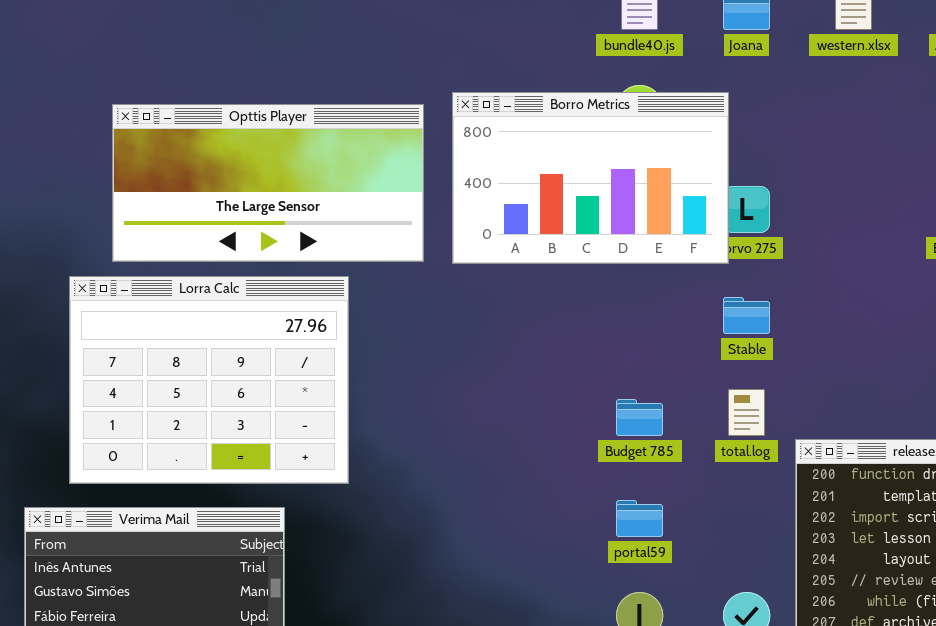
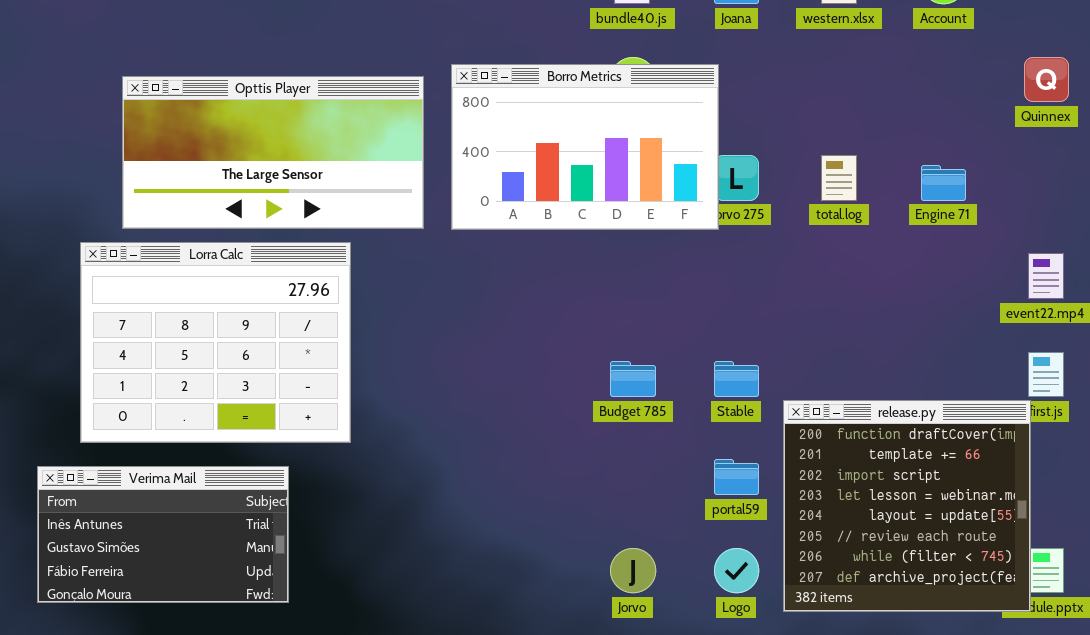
Stable: [723,297,770,334] -> [714,361,759,397], moved
total.log: [728,389,765,436] -> [821,155,857,201], moved
portal59: [616,500,663,537] -> [714,459,759,495], moved

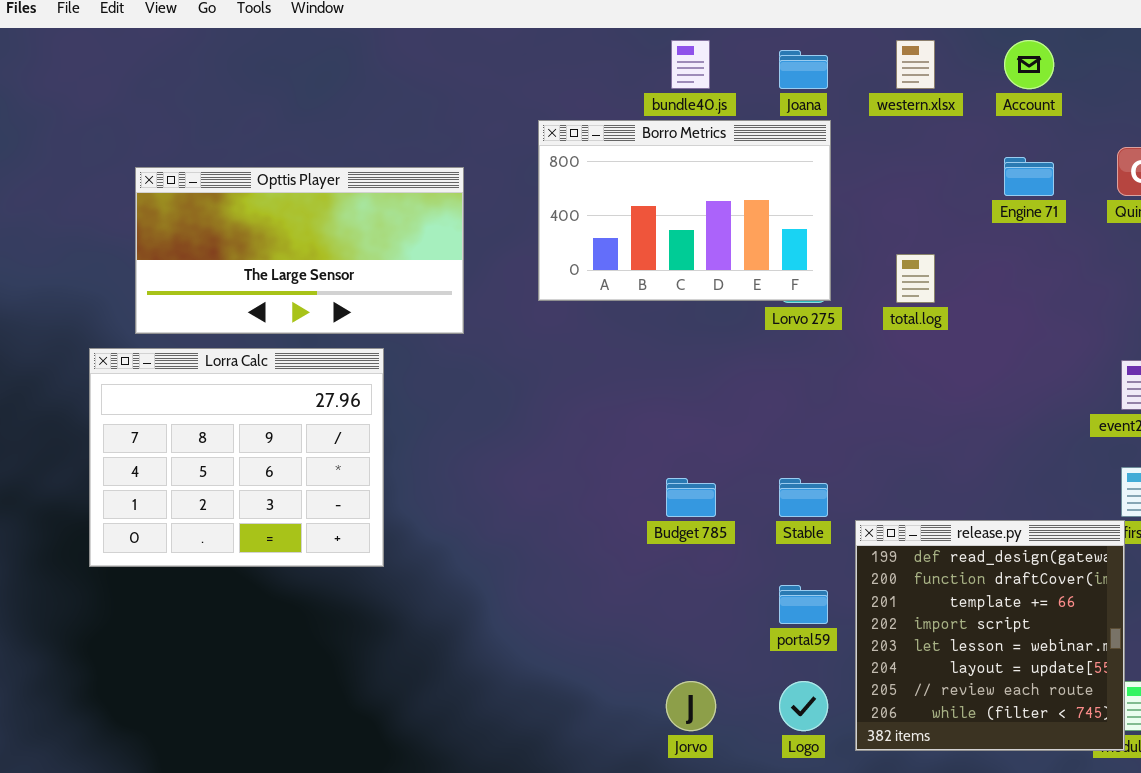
Borro Metrics: [451,64,719,230] -> [538,120,831,301], moved
Engine 71: [921,165,966,201] -> [1004,157,1054,196], moved
release.py: [783,400,1031,612] -> [855,520,1125,751], scrolled up 1 row
Verima Mail: [37,466,289,603] -> none, closed

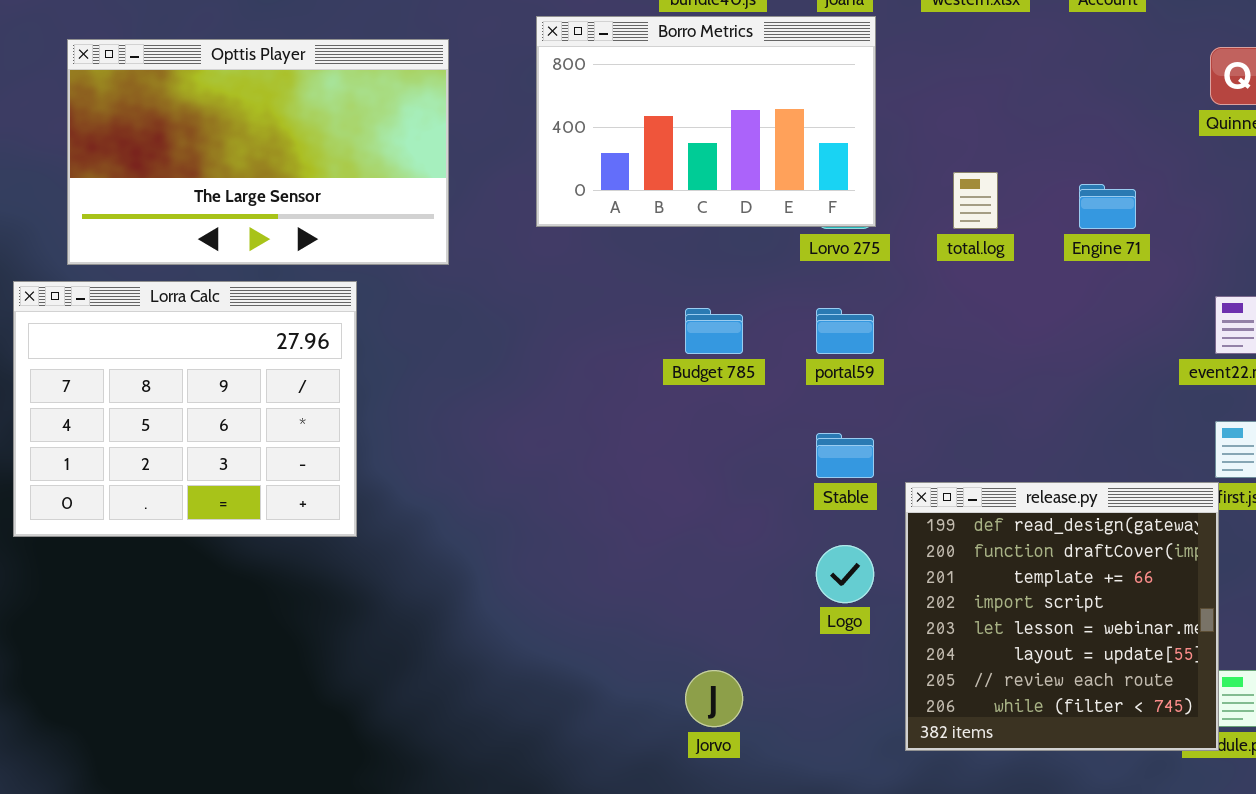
Engine 71: [1004,157,1054,196] -> [1079,184,1136,229], moved
Opttis Player: [135,167,464,334] -> [67,39,449,265], resized
Budget 785: [666,478,716,517] -> [685,308,743,354], moved
portal59: [779,585,828,624] -> [816,308,874,354], moved
Logo: [779,681,828,731] -> [816,545,874,603], moved

